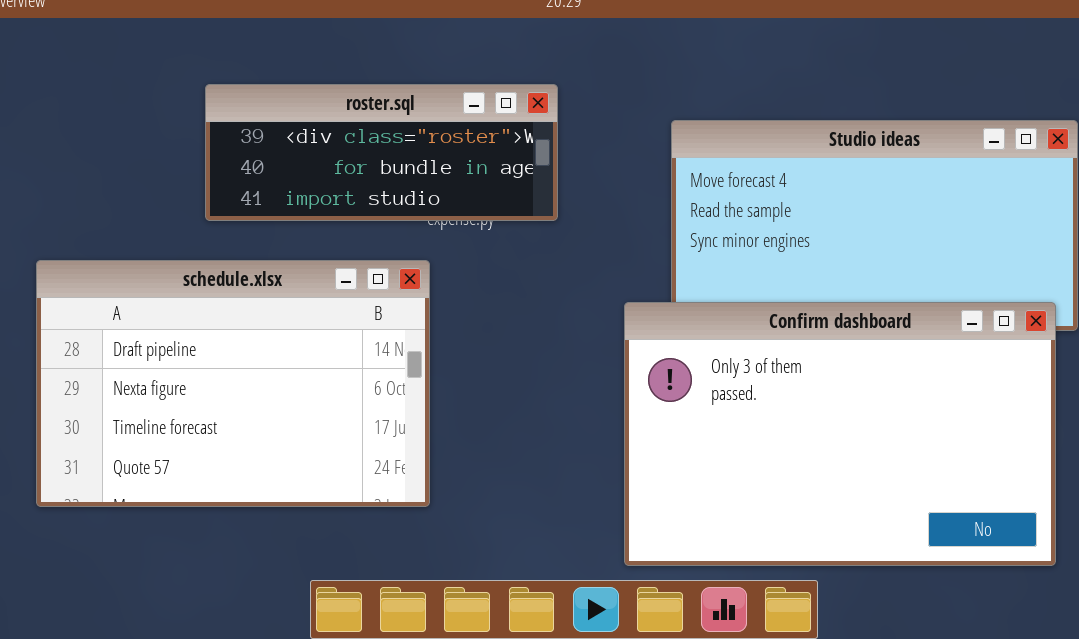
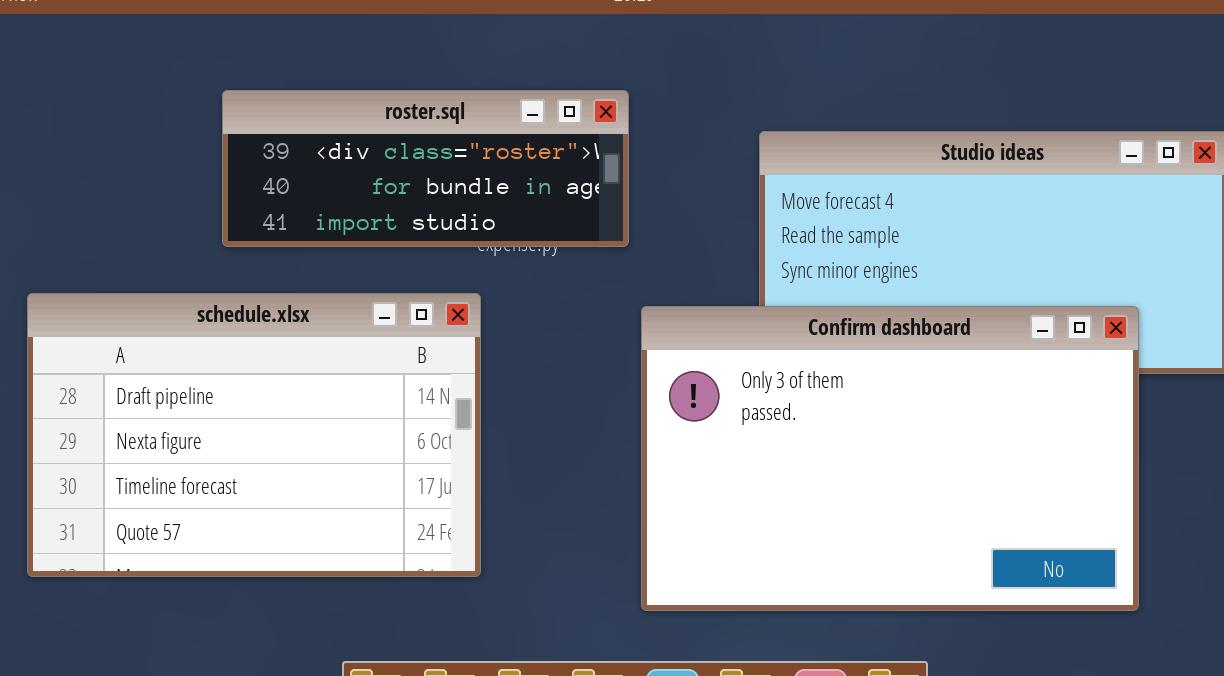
Confirm dashboard: [624,302,1056,566] -> [641,306,1139,611], moved

